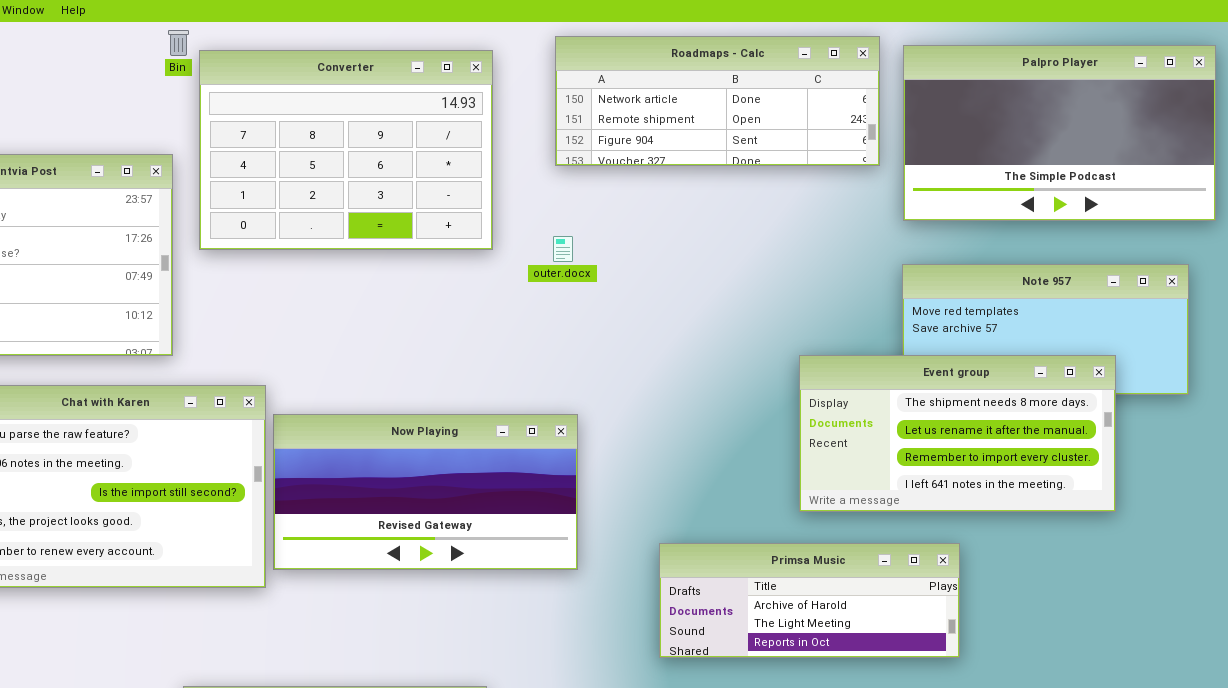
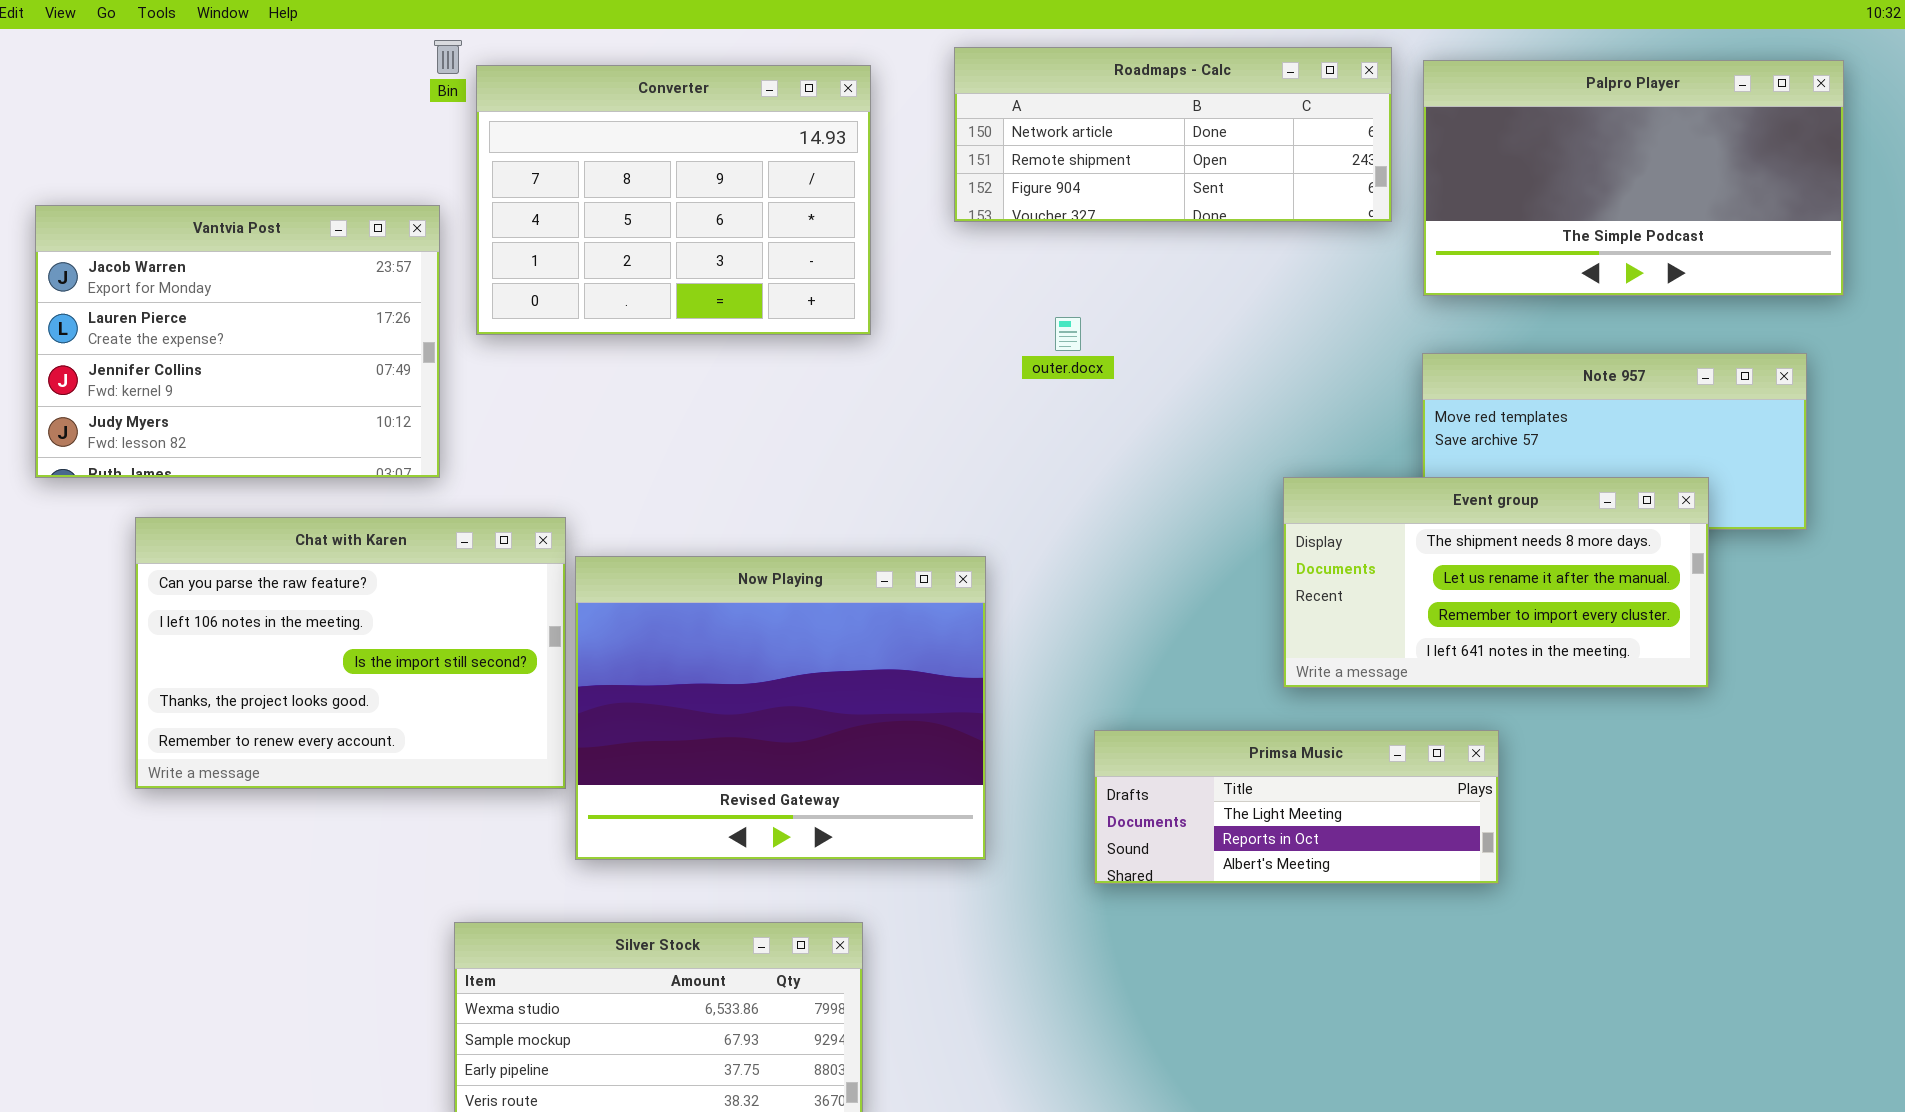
outer.docx: [553,236,573,262] -> [1055,317,1081,351], moved
Now Playing: [273,414,578,570] -> [575,556,986,860], resized
Primsa Music: [659,543,960,658] -> [1094,730,1499,884], scrolled down 1 row

